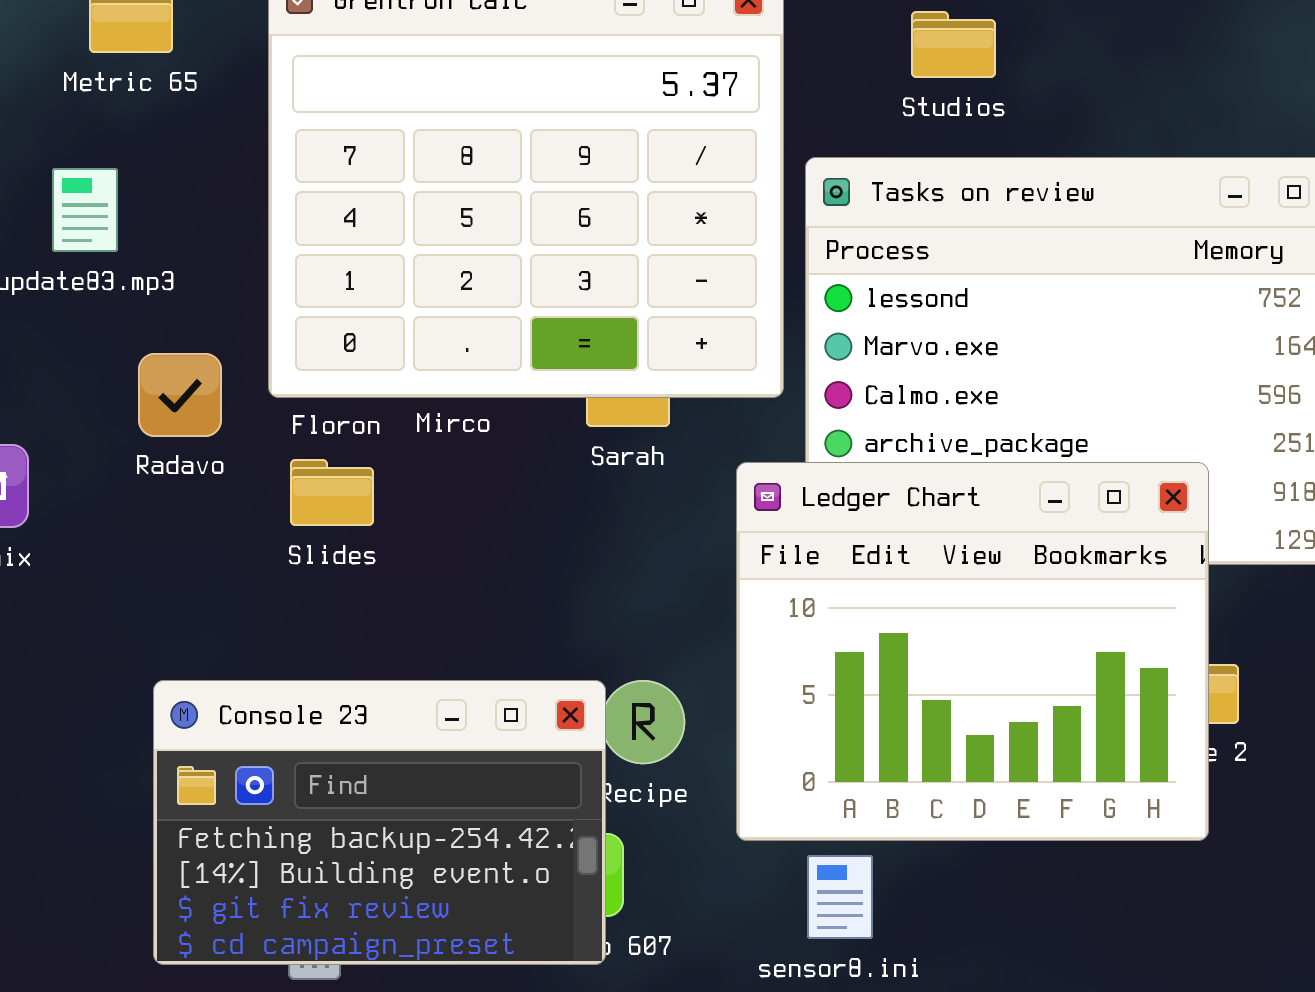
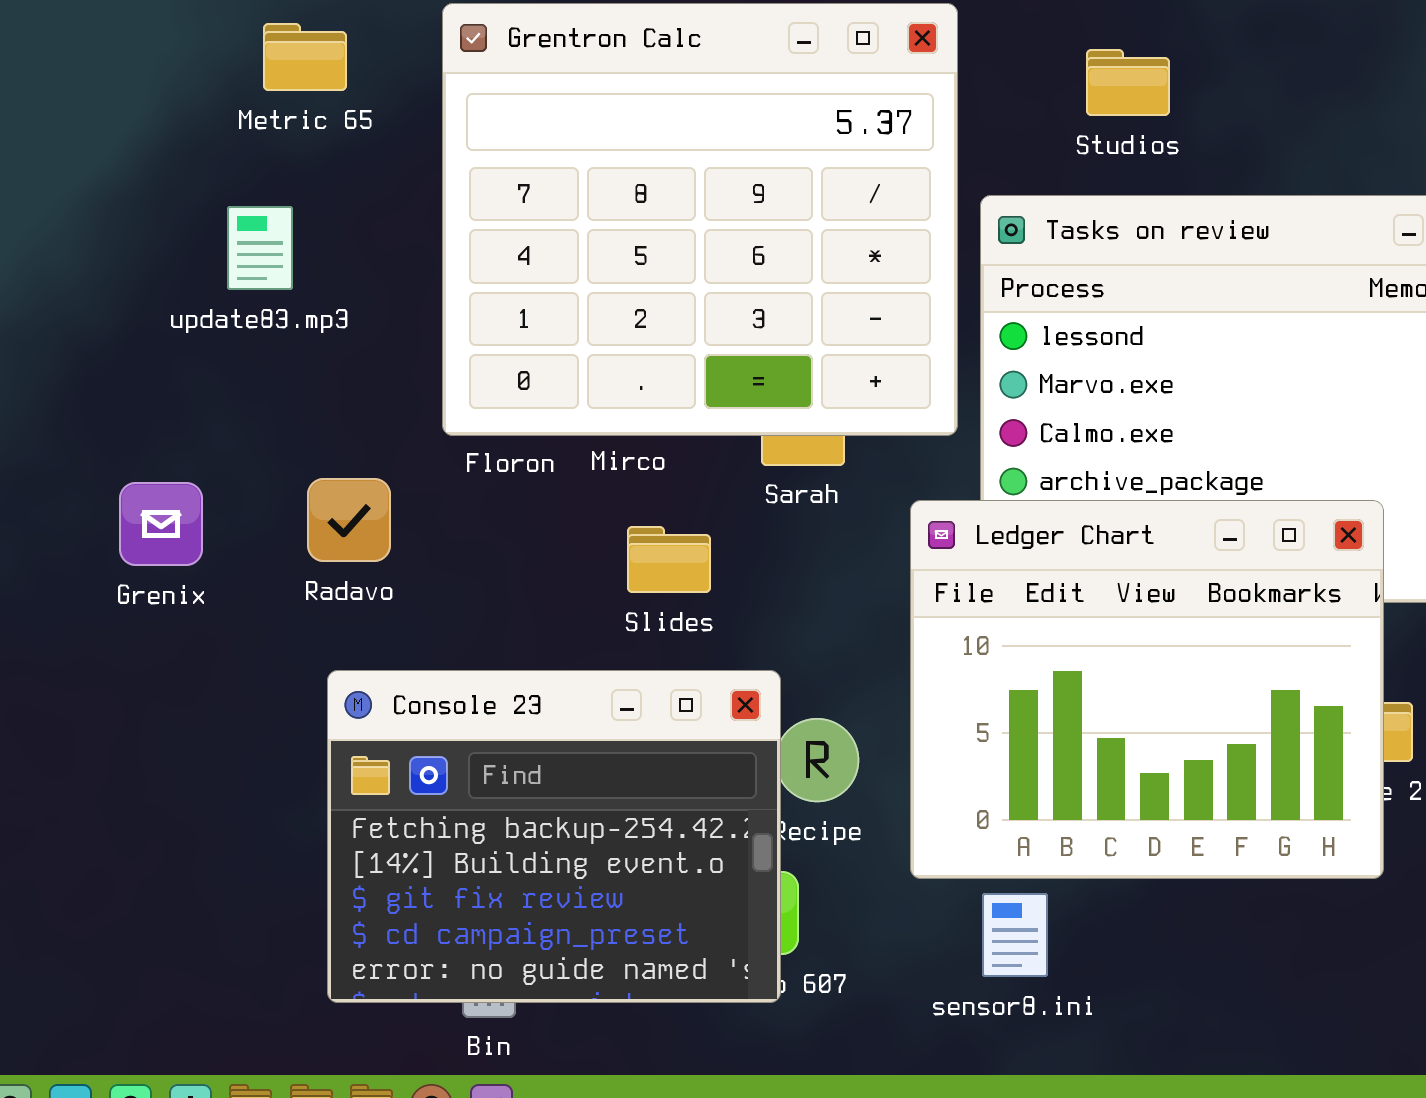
Radavo: [138,353,222,437] -> [307,478,391,562], moved
Slides: [290,459,374,526] -> [627,526,711,593], moved
Console 23: [153,680,606,965] -> [327,670,781,1003], resized

